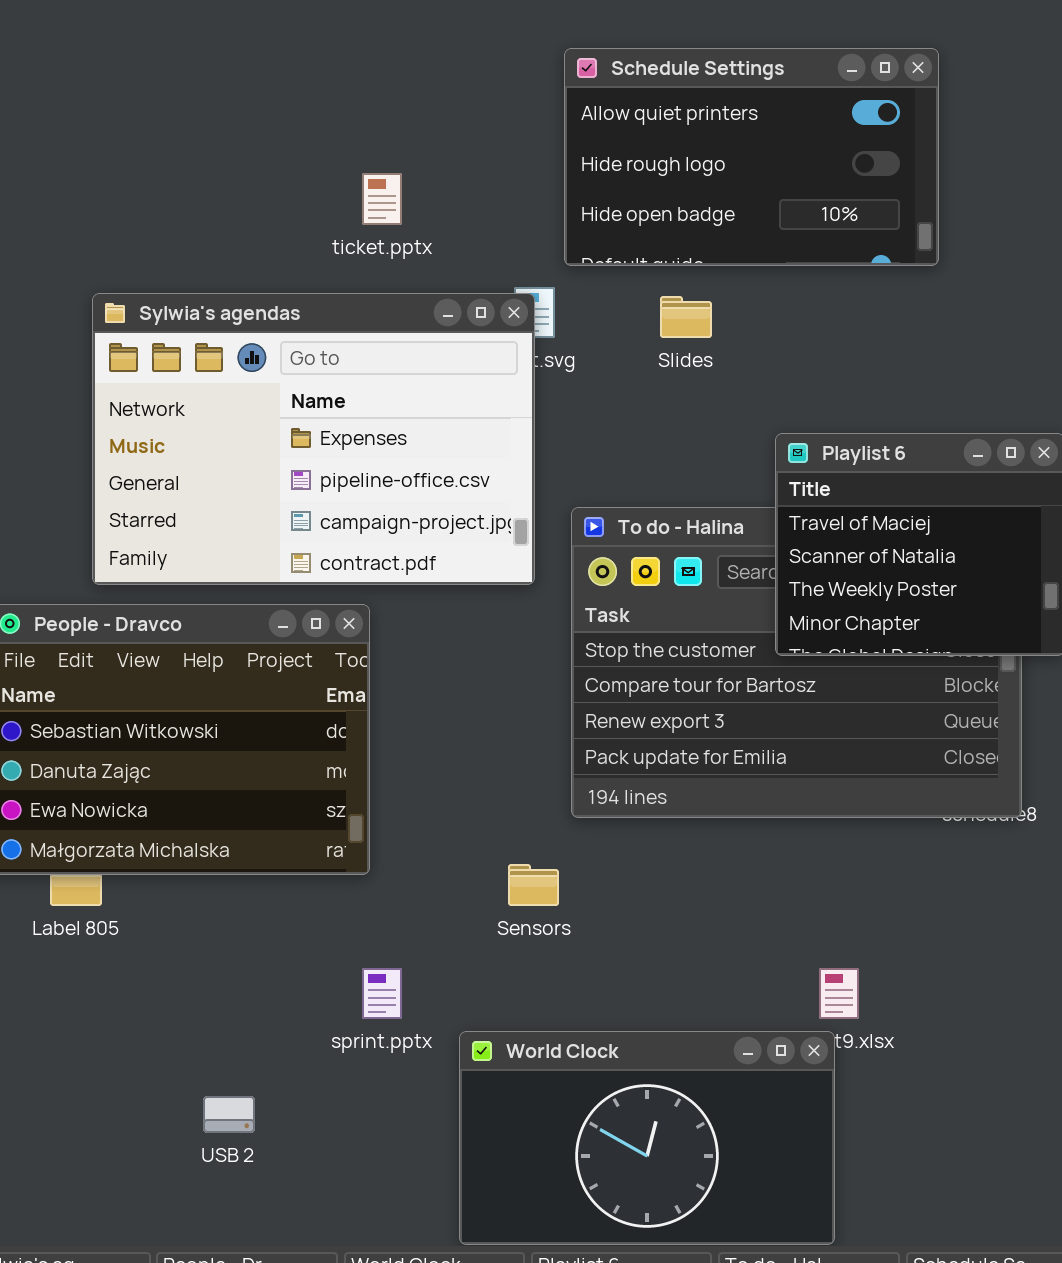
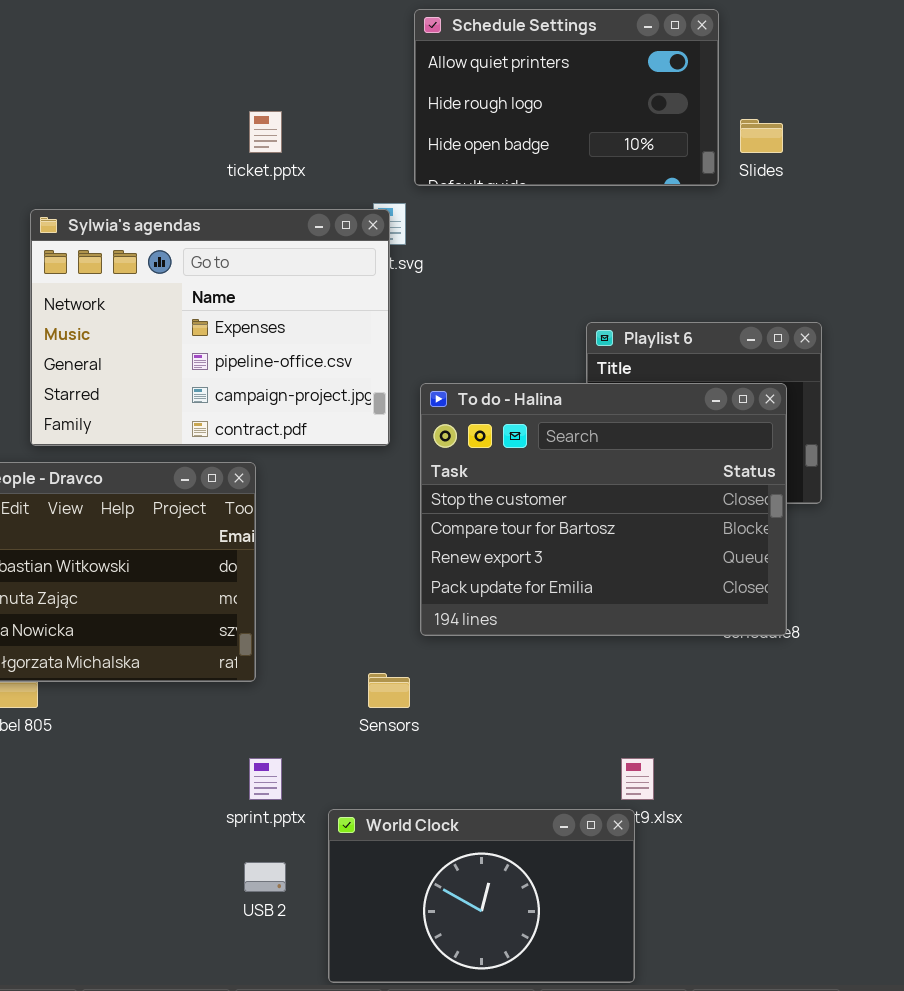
Slides: [660,296,712,338] -> [740,119,783,153], moved
To do - Halina: [571,507,1022,818] -> [420,383,787,636], raised
USB 2: [203,1096,255,1133] -> [244,862,286,892], moved

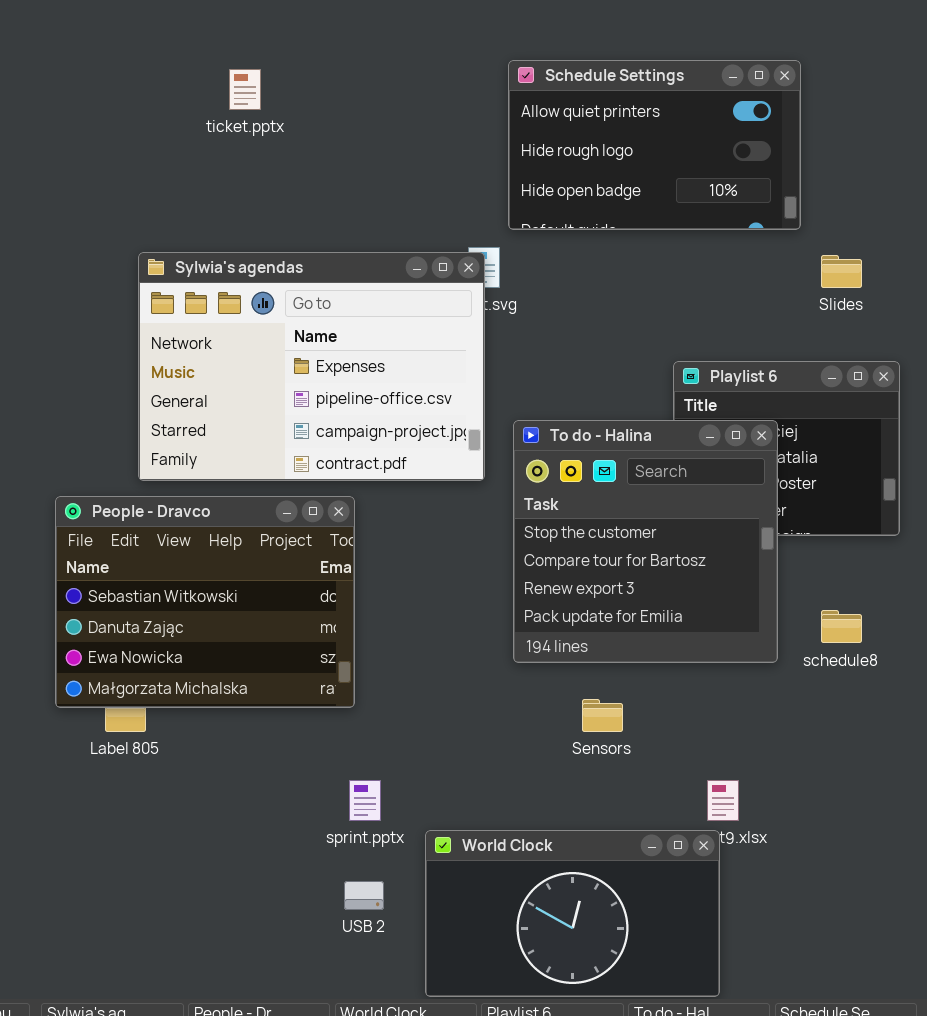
ticket.pptx: [249,111,282,153] -> [229,69,261,110], moved
Slides: [740,119,783,153] -> [821,255,862,288], moved
To do - Halina: [420,383,787,636] -> [513,420,778,663], resized
Sensors: [368,673,410,708] -> [582,699,623,732], moved

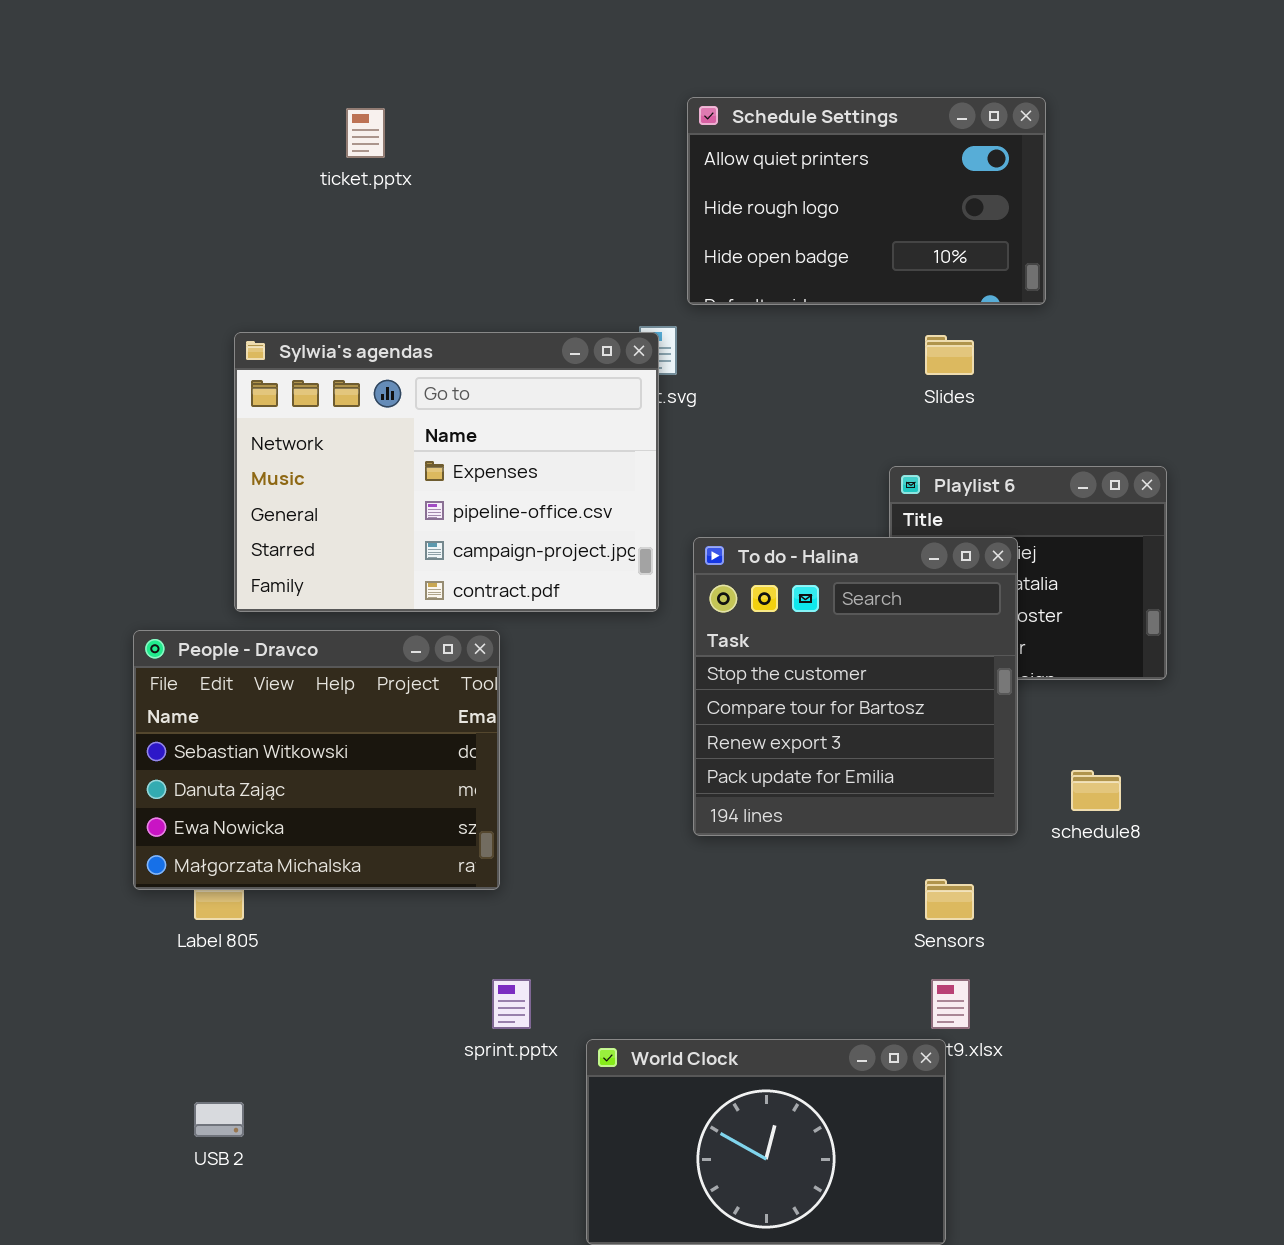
Slides: [821,255,862,288] -> [925,335,974,375], moved
Sensors: [582,699,623,732] -> [925,879,974,920], moved
USB 2: [344,881,384,910] -> [194,1102,244,1137], moved

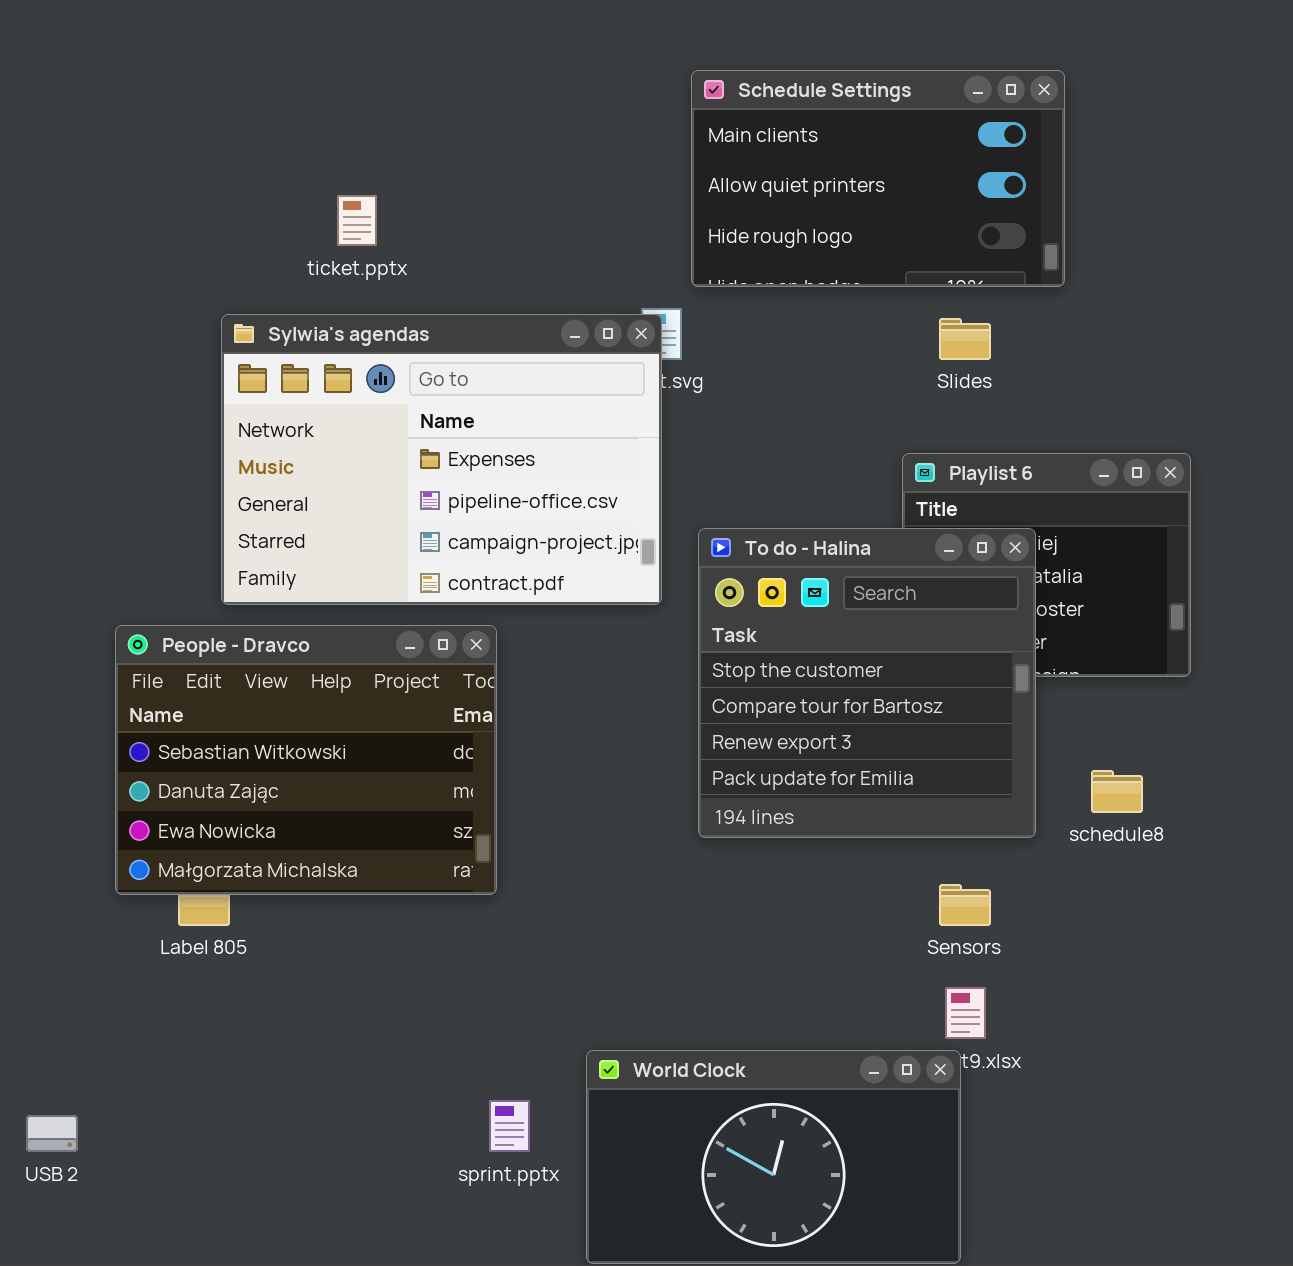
Schedule Settings: [687,97,1046,305] -> [691,70,1065,287], scrolled up 1 row
ticket.pptx: [346,108,385,158] -> [337,195,377,246], moved
sprint.pptx: [492,979,531,1029] -> [489,1100,530,1152], moved
USB 2: [194,1102,244,1137] -> [26,1115,78,1152], moved

